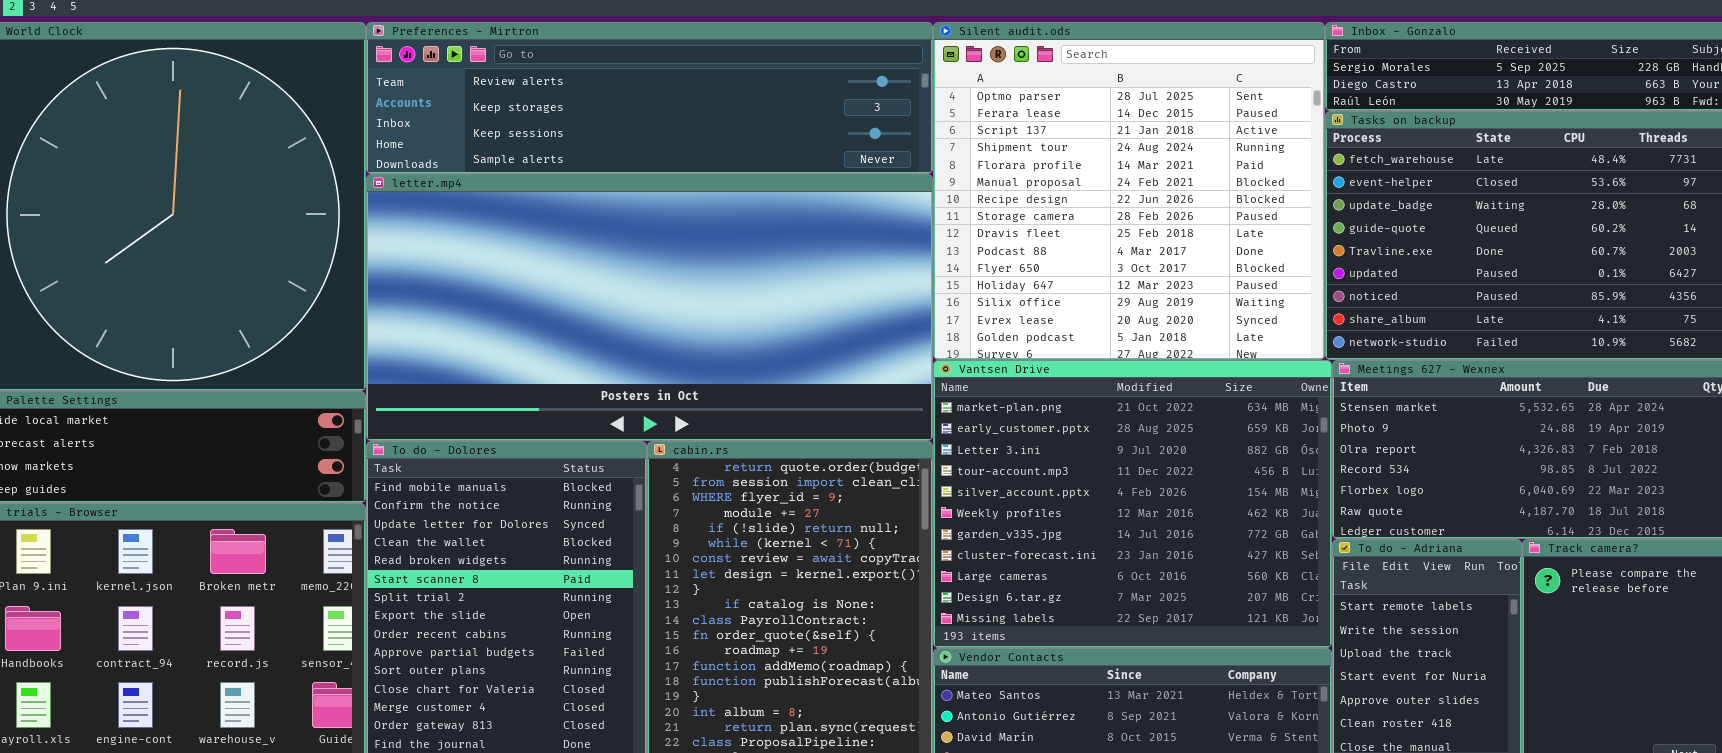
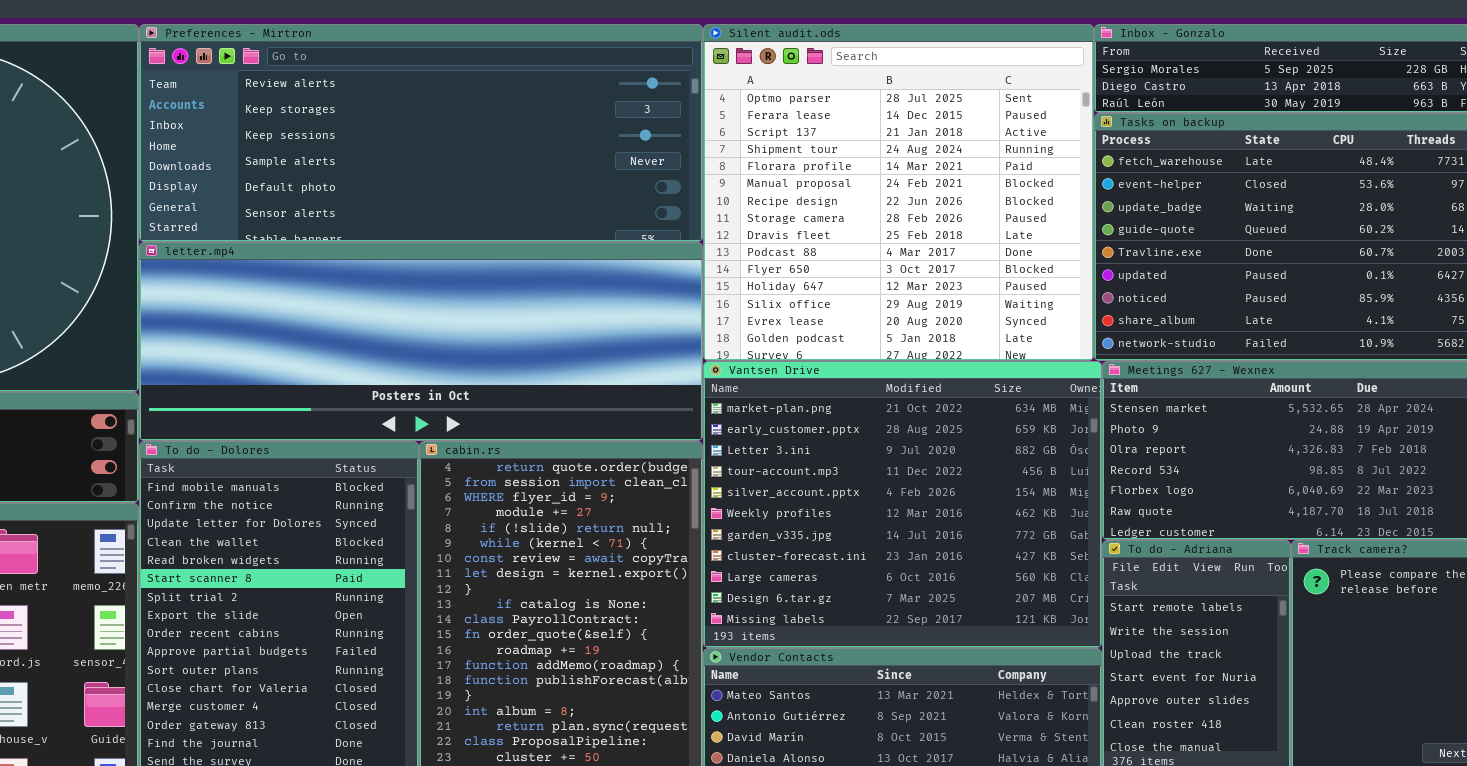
Preferences - Mirtron: [366,22,933,174] -> [139,24,703,242], resized
letter.mp4: [366,174,933,441] -> [139,242,703,441], resized

